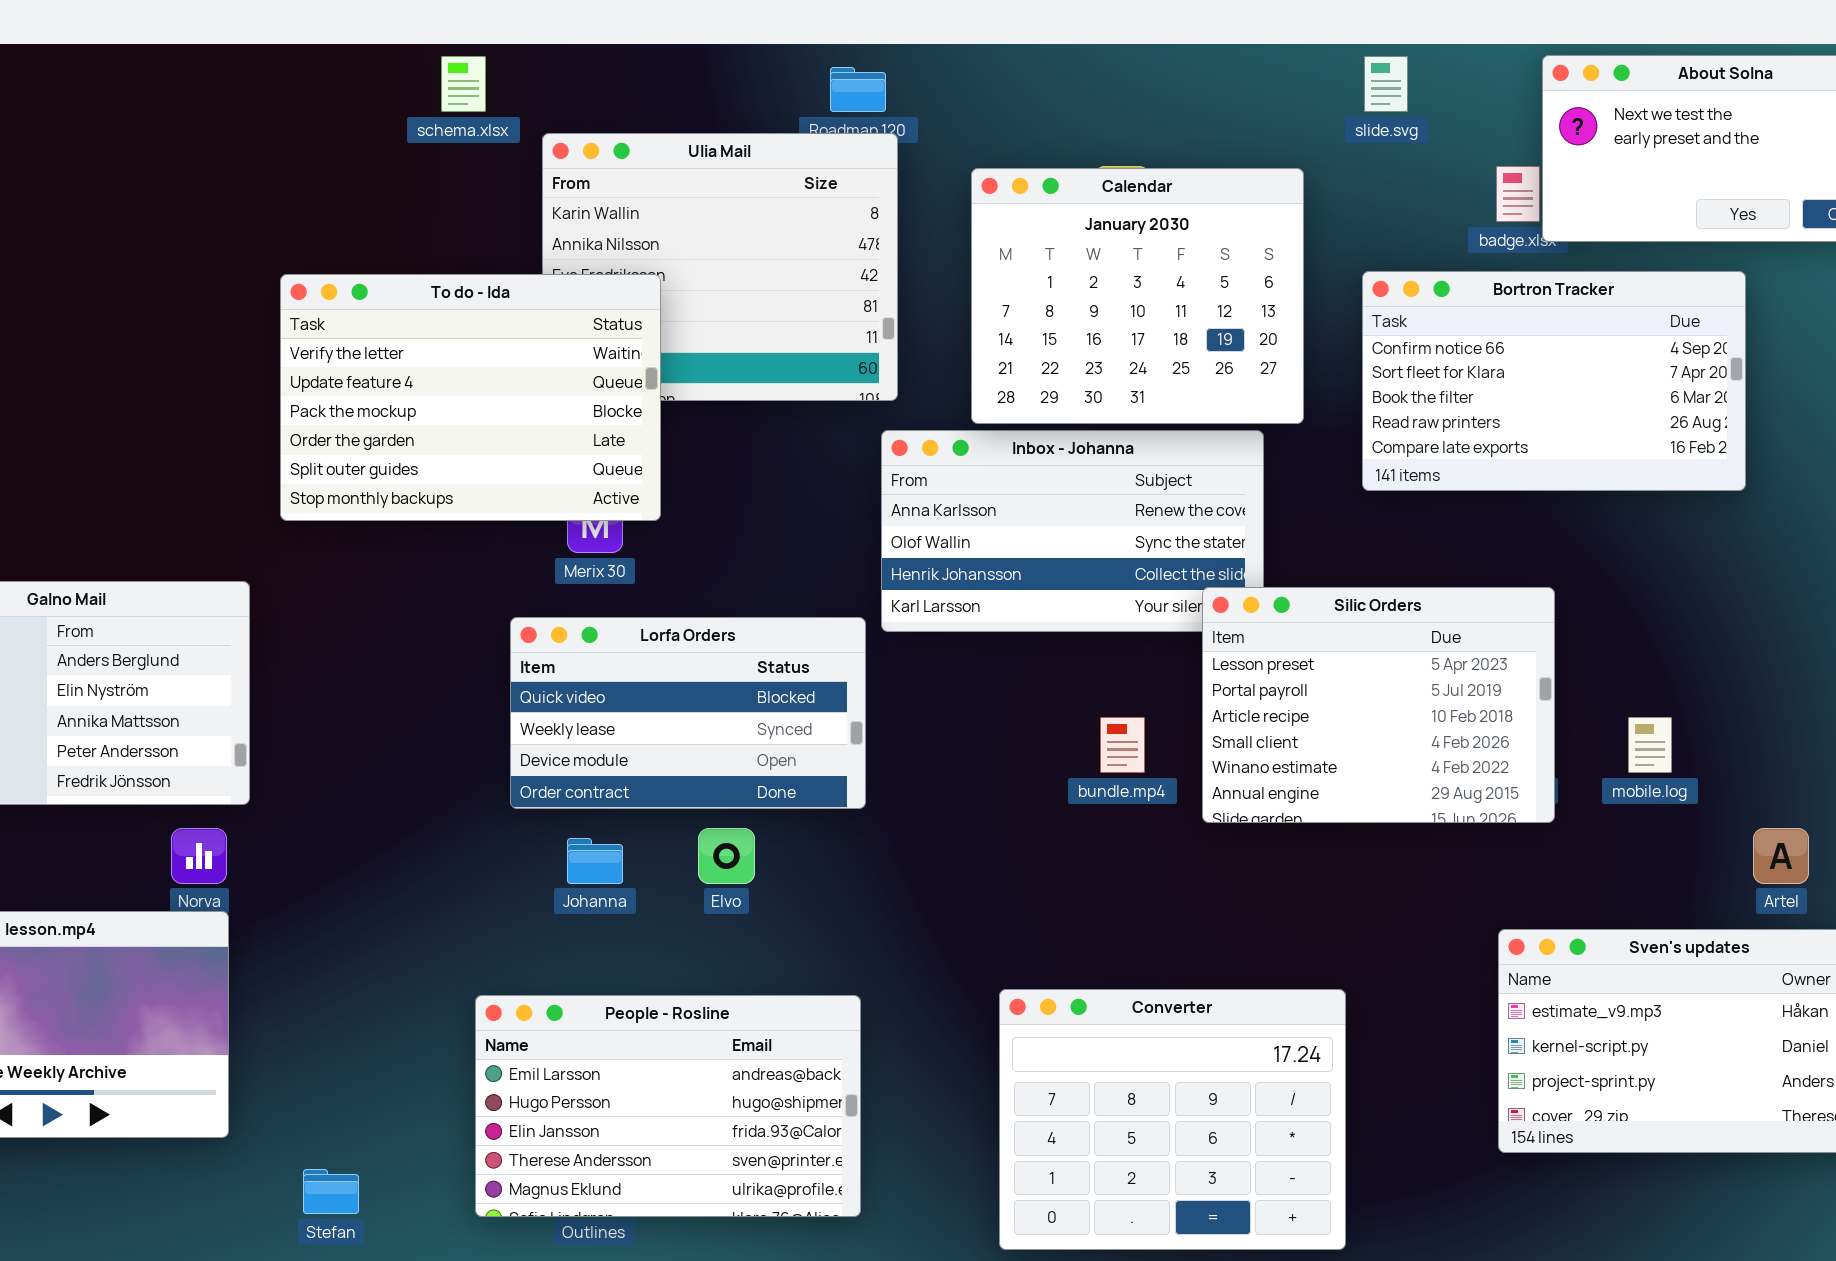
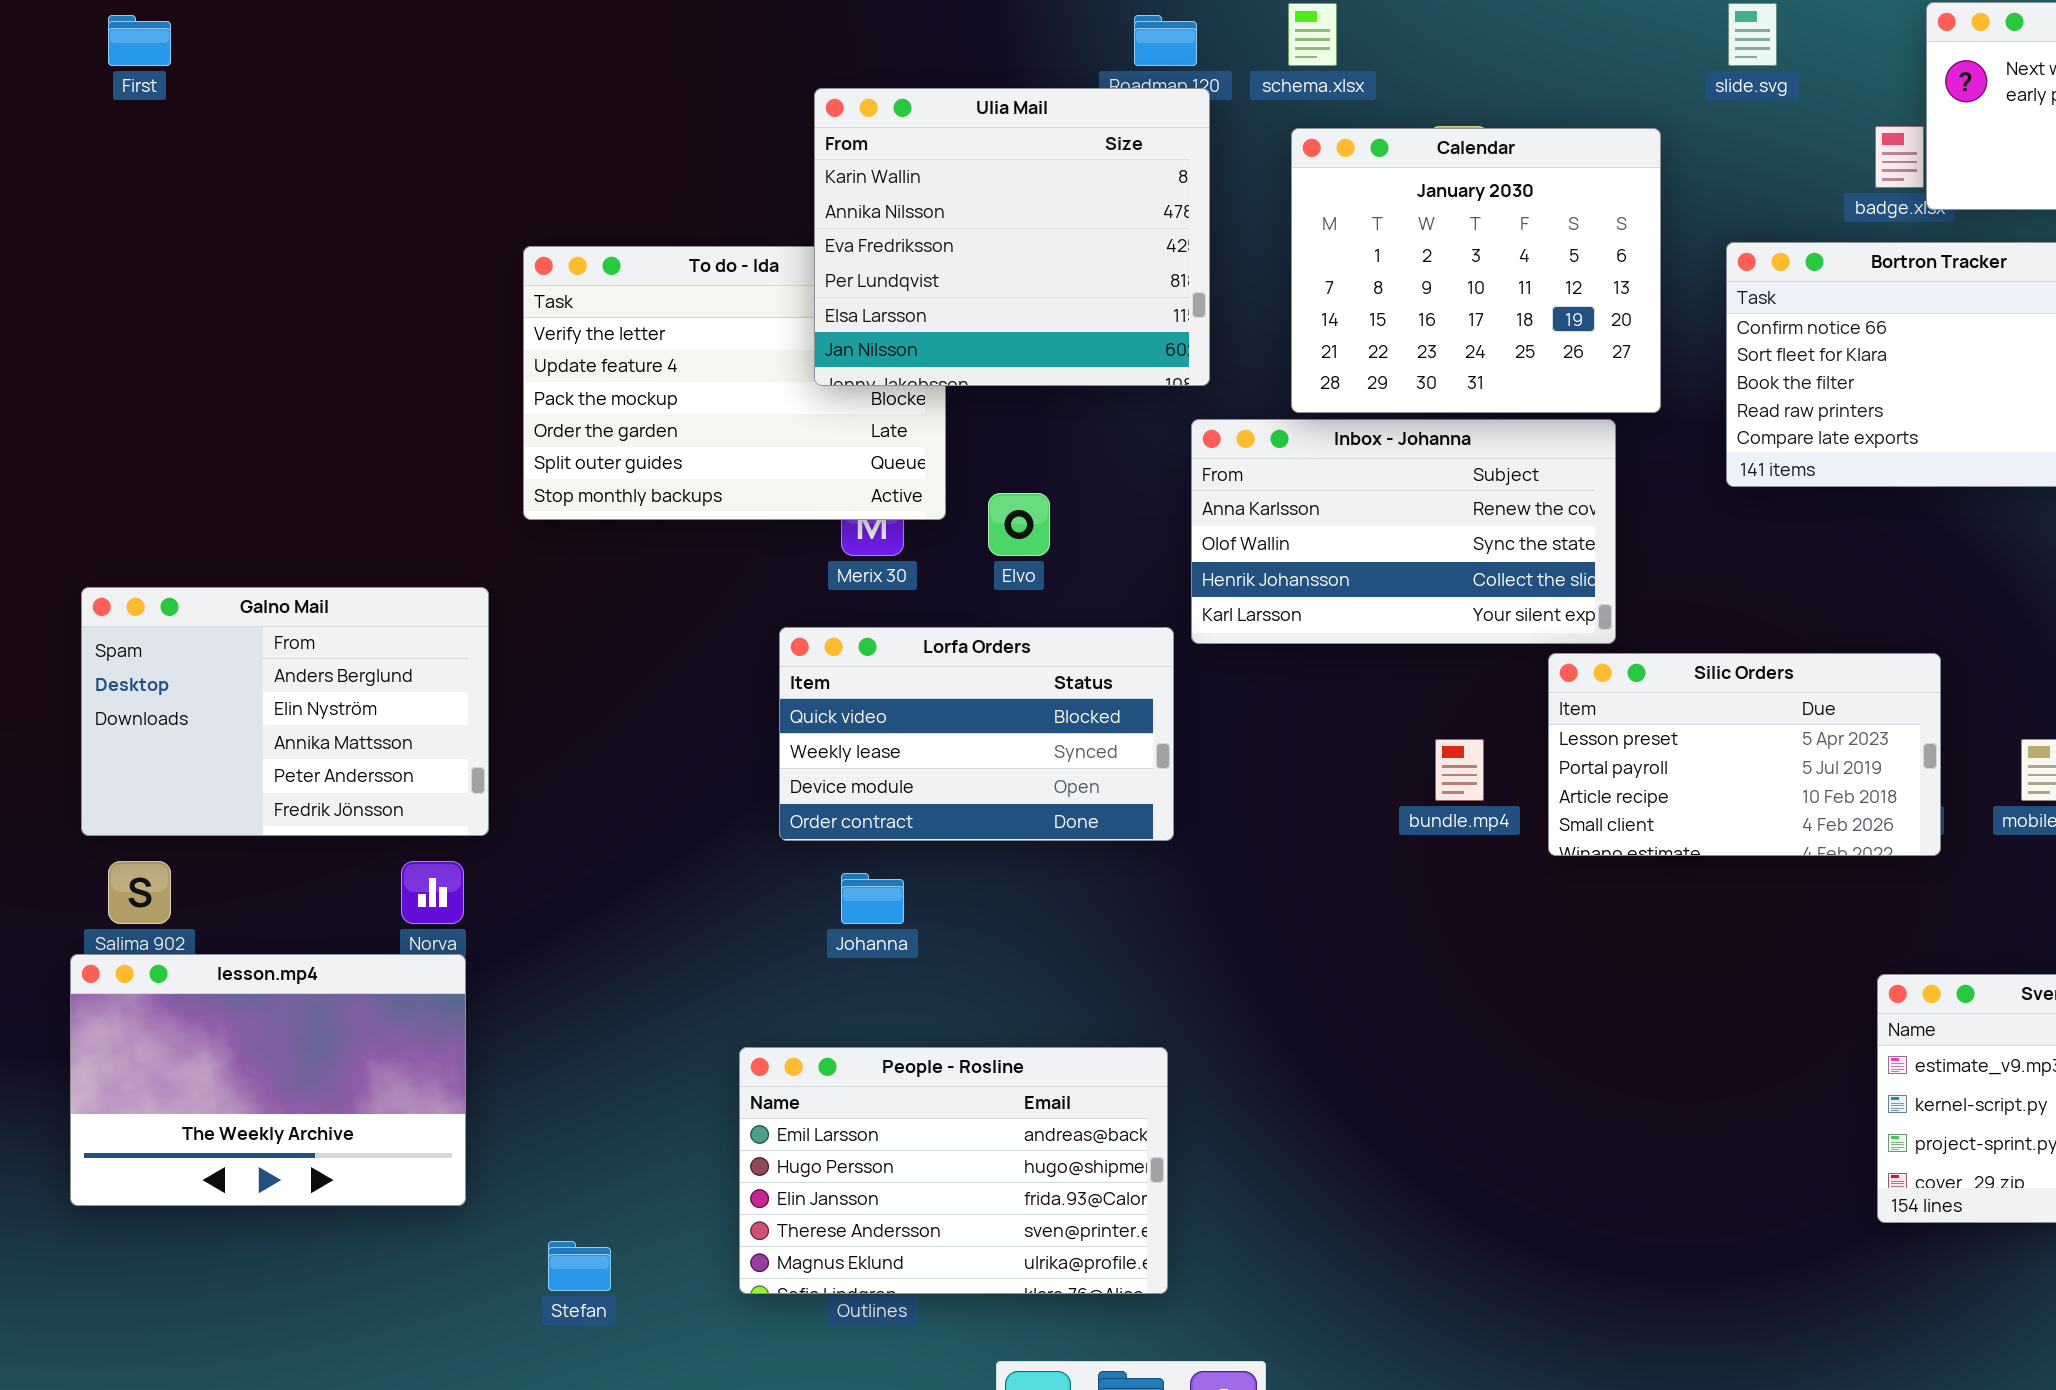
schema.xlsx: [441,56,486,112] -> [1288,3,1337,66], moved
Ulia Mail: [542,133,898,401] -> [814,88,1210,386], raised
Silic Orders: [1202,587,1555,823] -> [1548,653,1941,856], resized
Elvo: [698,828,755,884] -> [988,493,1050,556], moved
Converter: [999,989,1346,1250] -> none, closed

